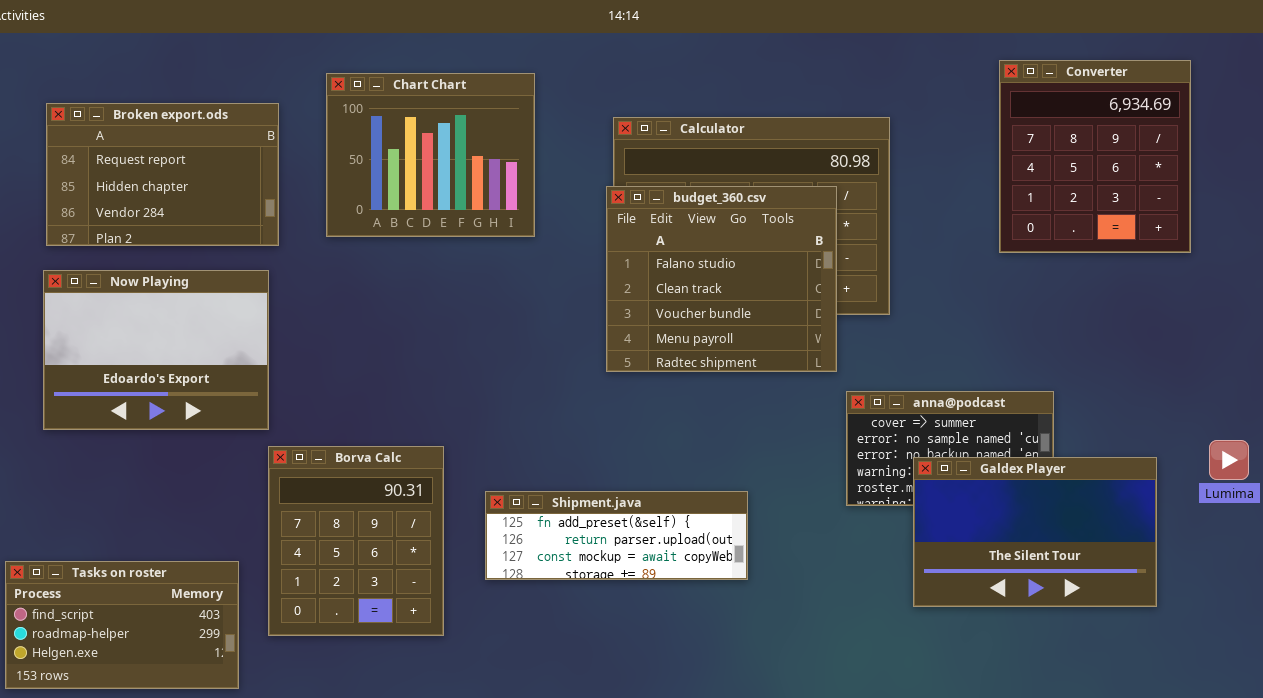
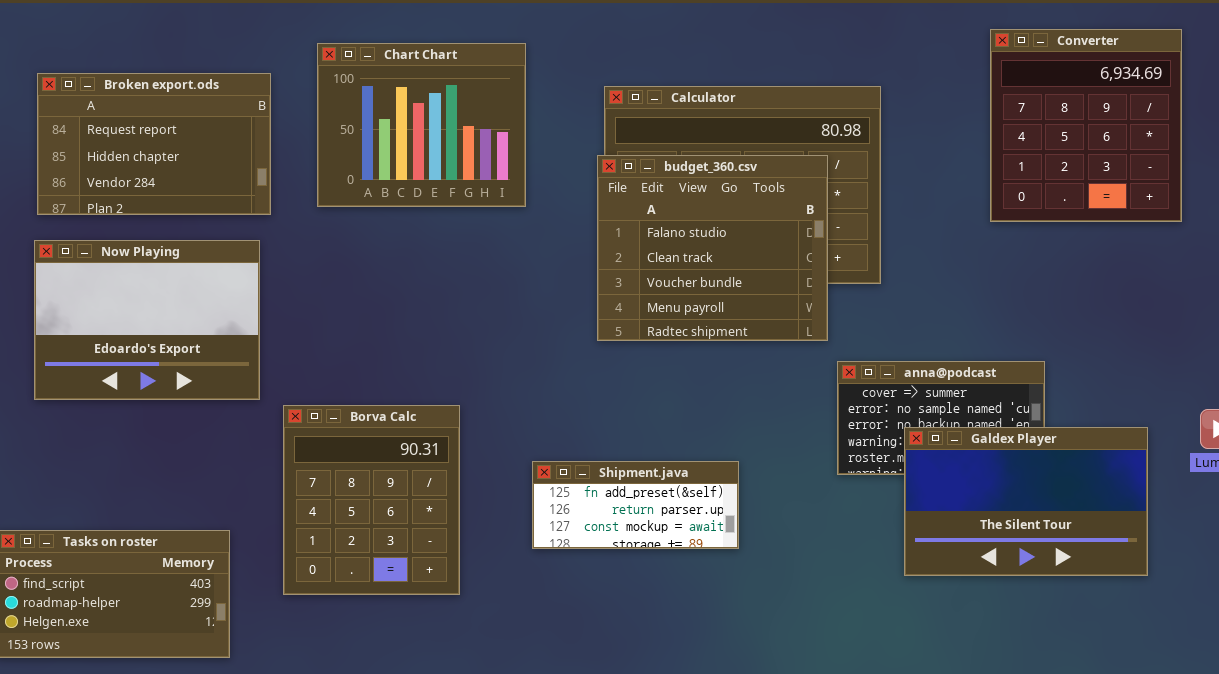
Borva Calc: [268,446,444,636] -> [283,405,460,595], moved
Shipment.java: [485,491,748,580] -> [532,461,739,549], resized

